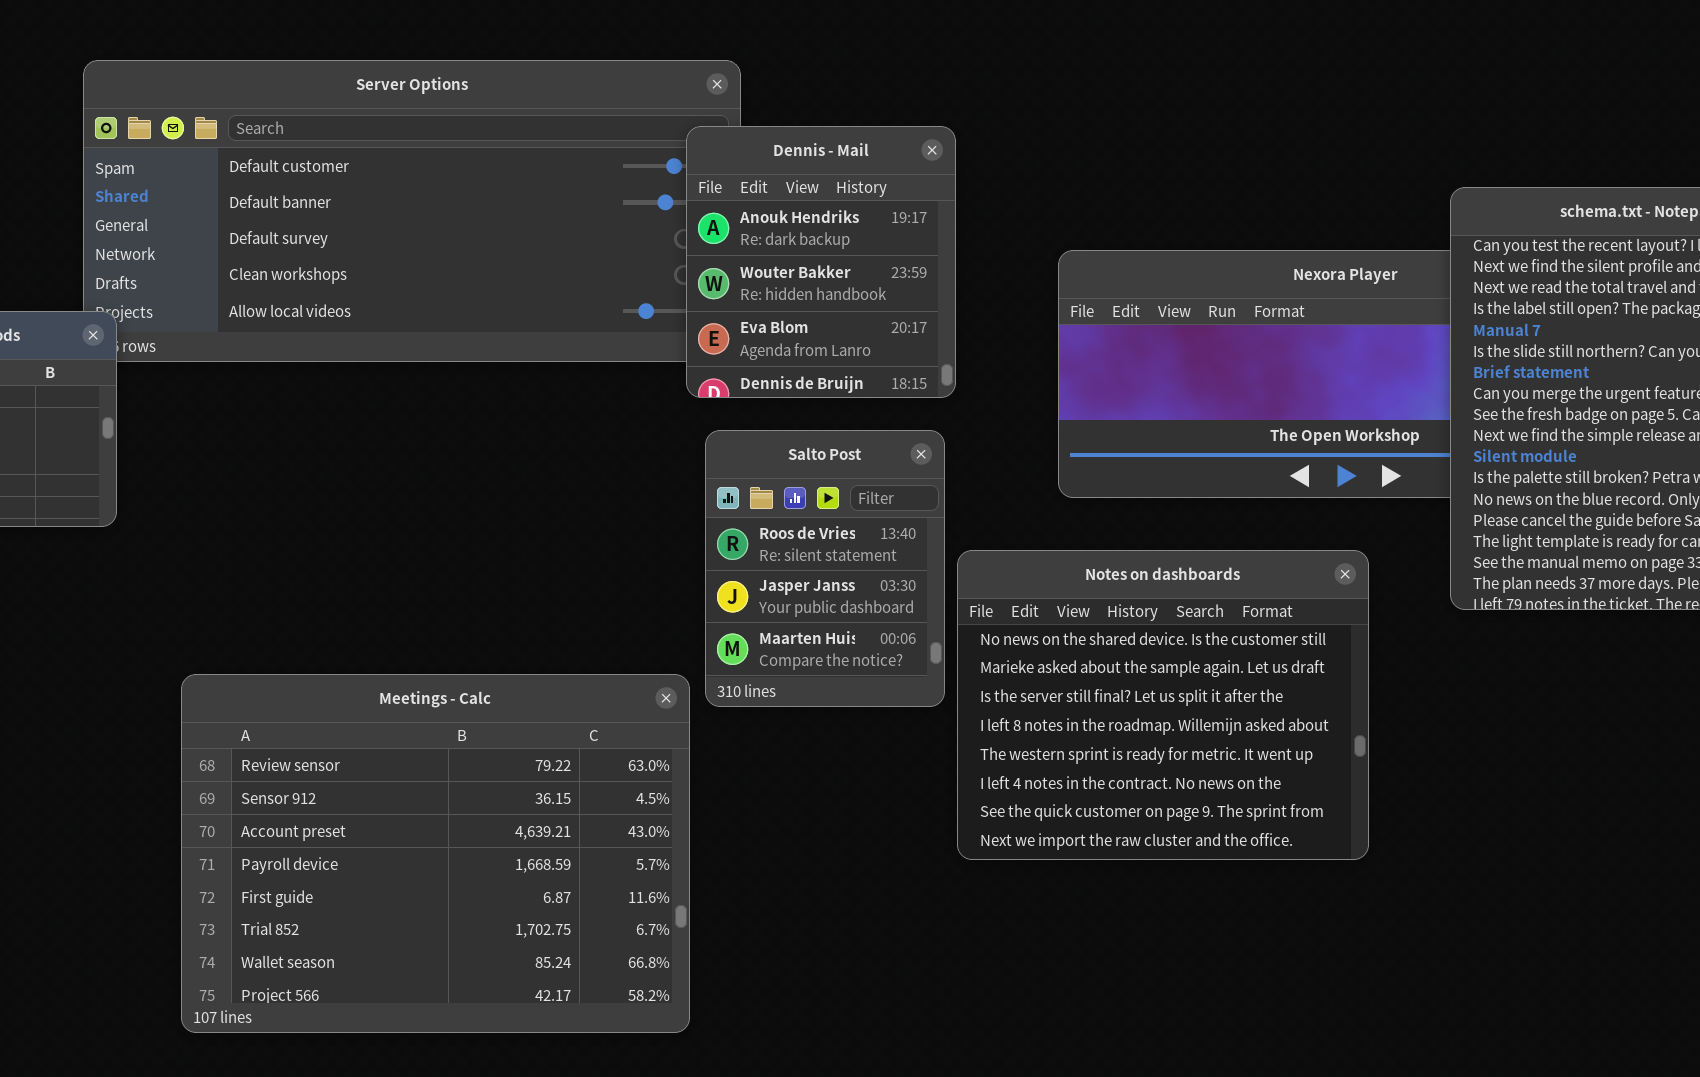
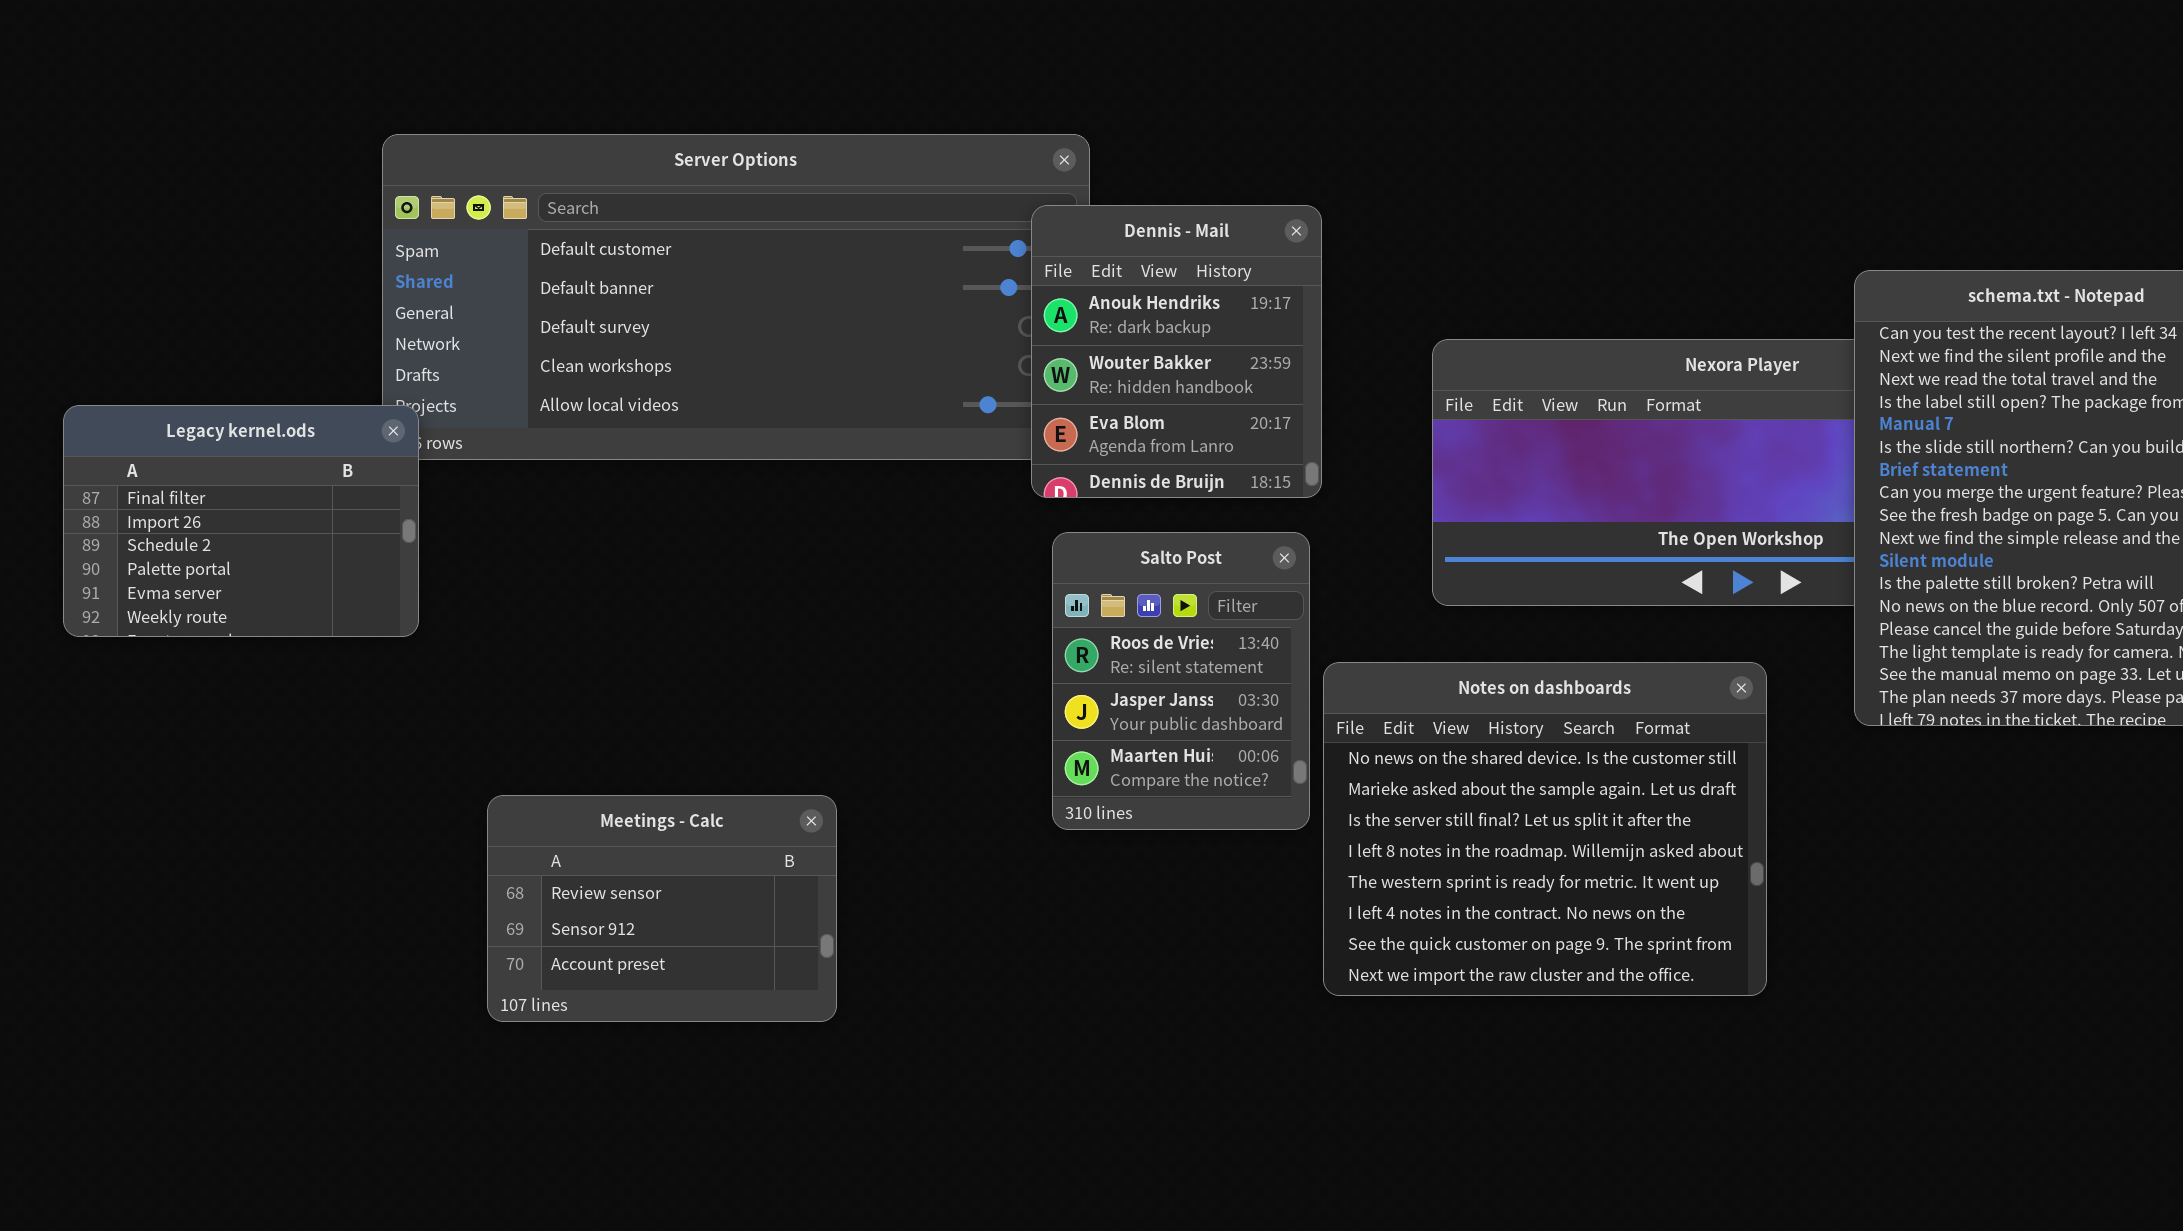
Meetings - Calc: [181,674,690,1033] -> [487,795,837,1022], resized

